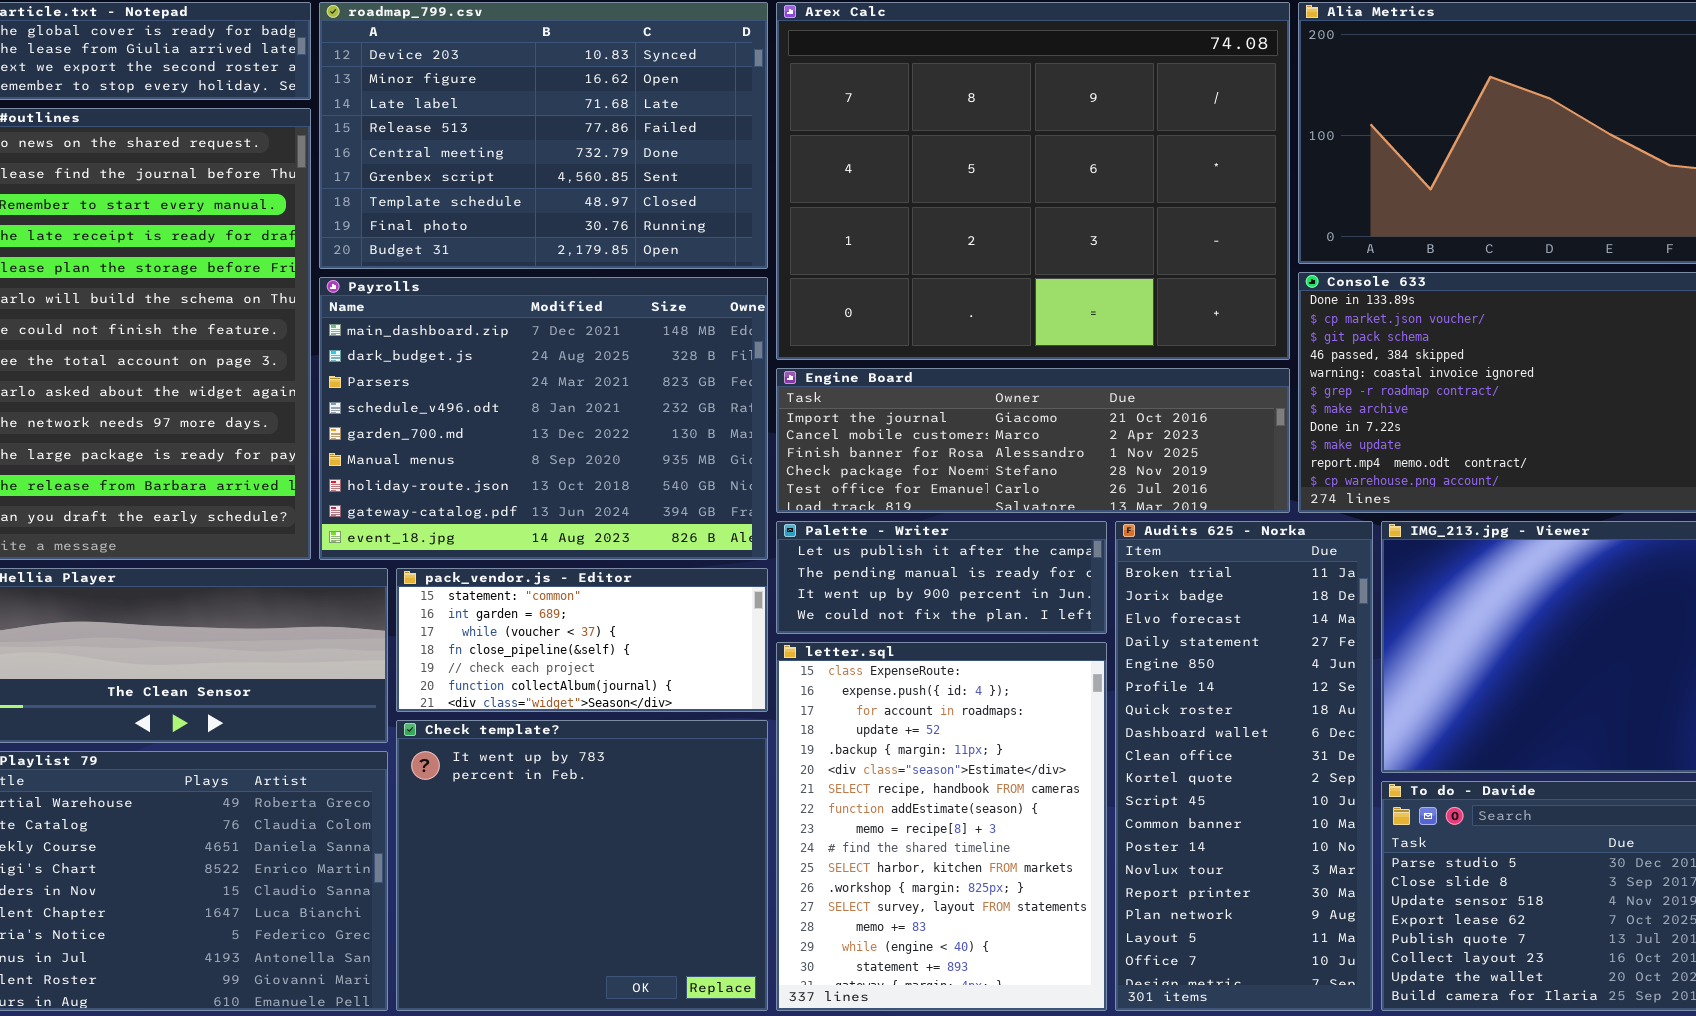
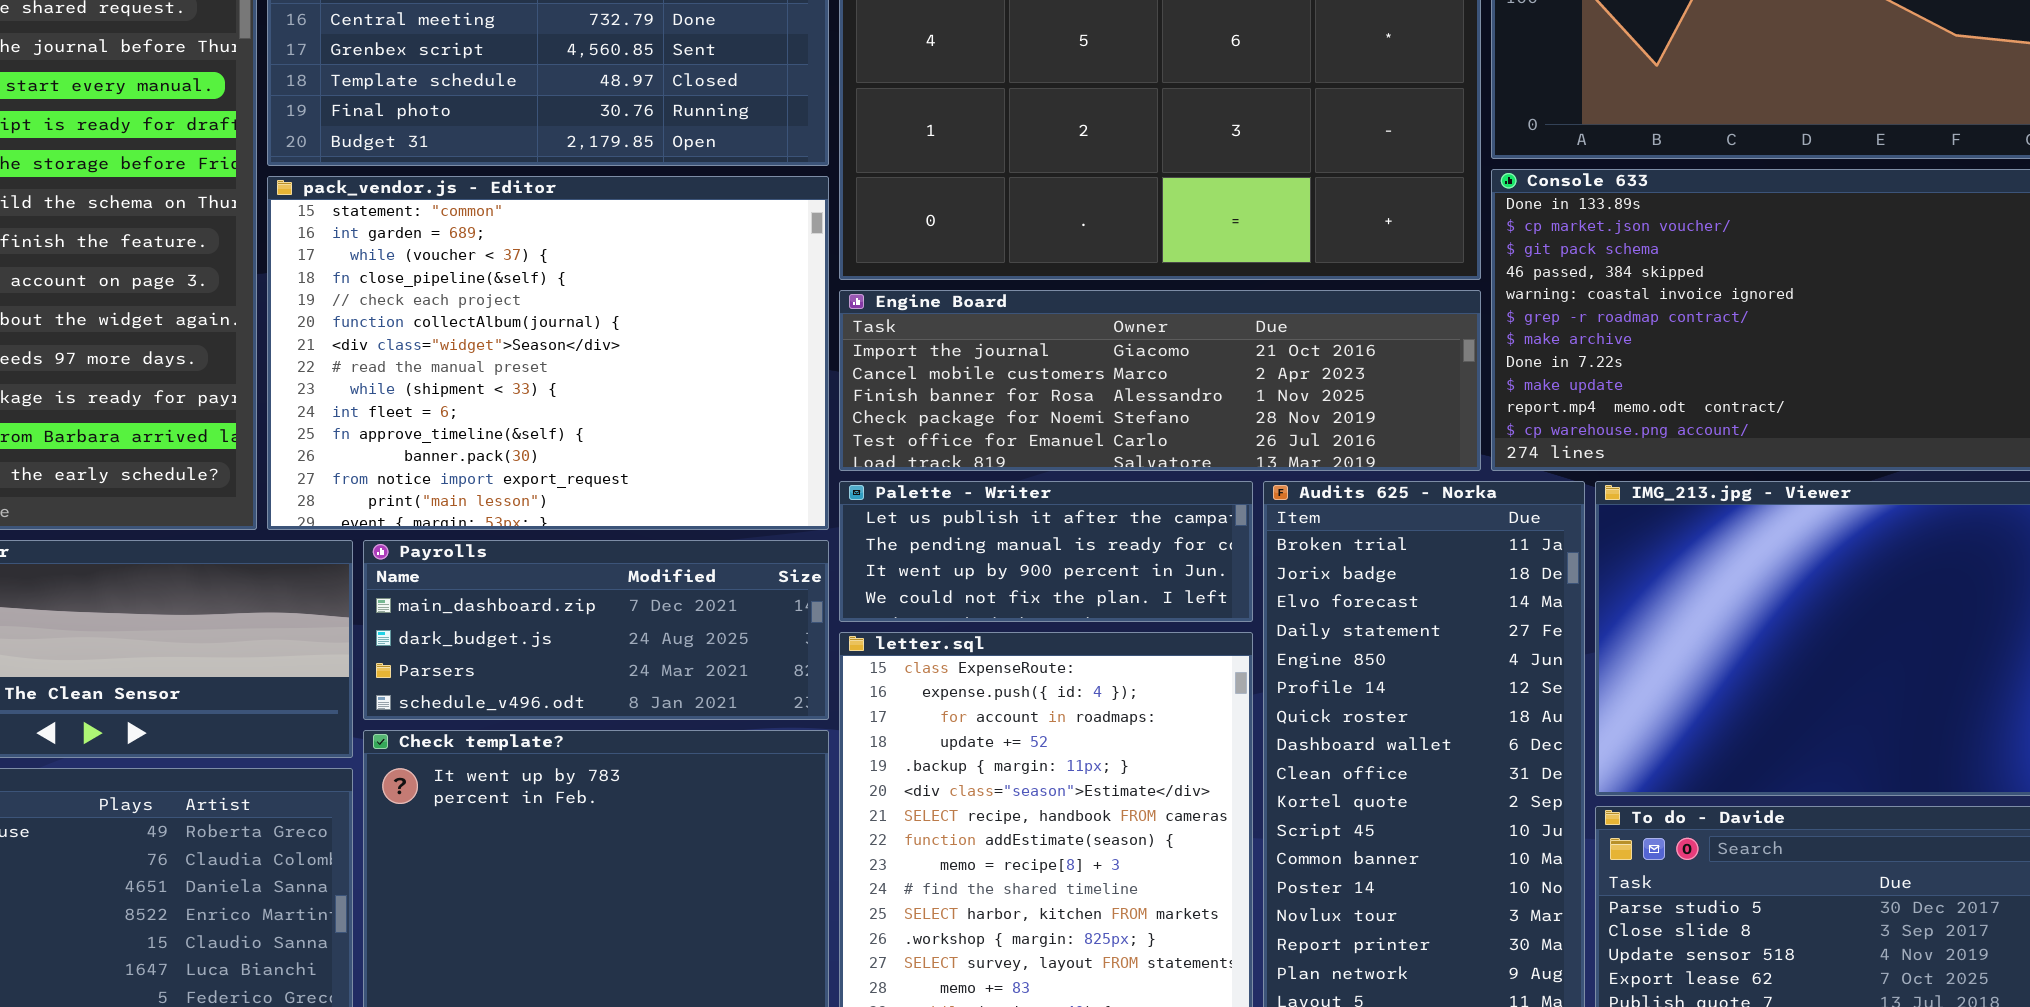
Payrolls: [319,277,768,560] -> [363,540,829,720], moved, resized
pack_vendor.js - Editor: [396,568,768,712] -> [267,176,829,530], moved, resized

